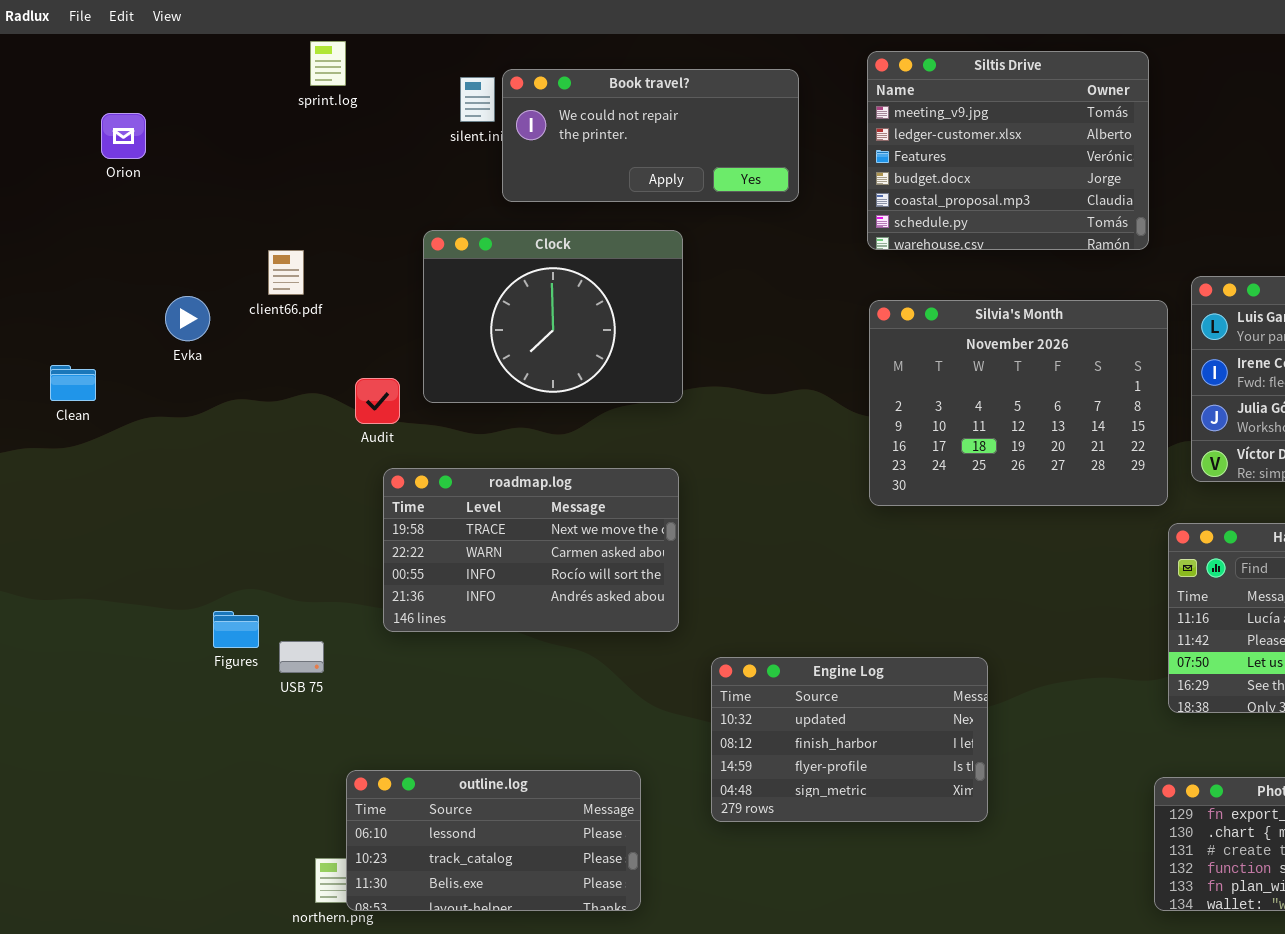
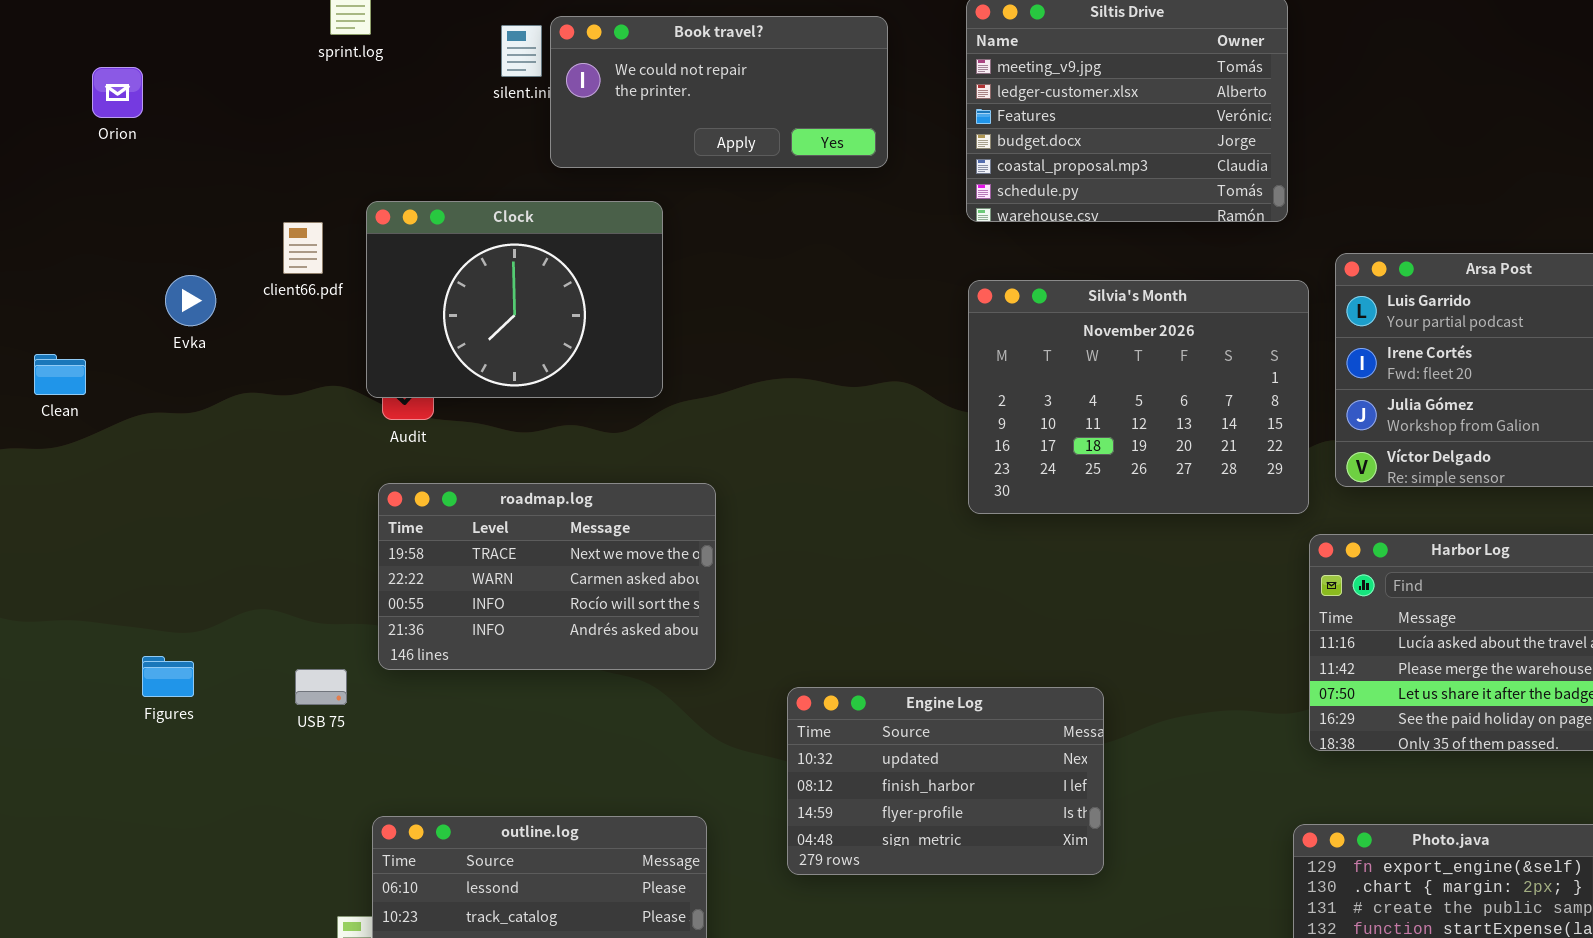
Clock: [423,230,683,403] -> [366,201,663,398], moved
roadmap.log: [383,468,679,632] -> [378,483,716,670], moved
Figures: [213,611,259,648] -> [142,656,194,697], moved

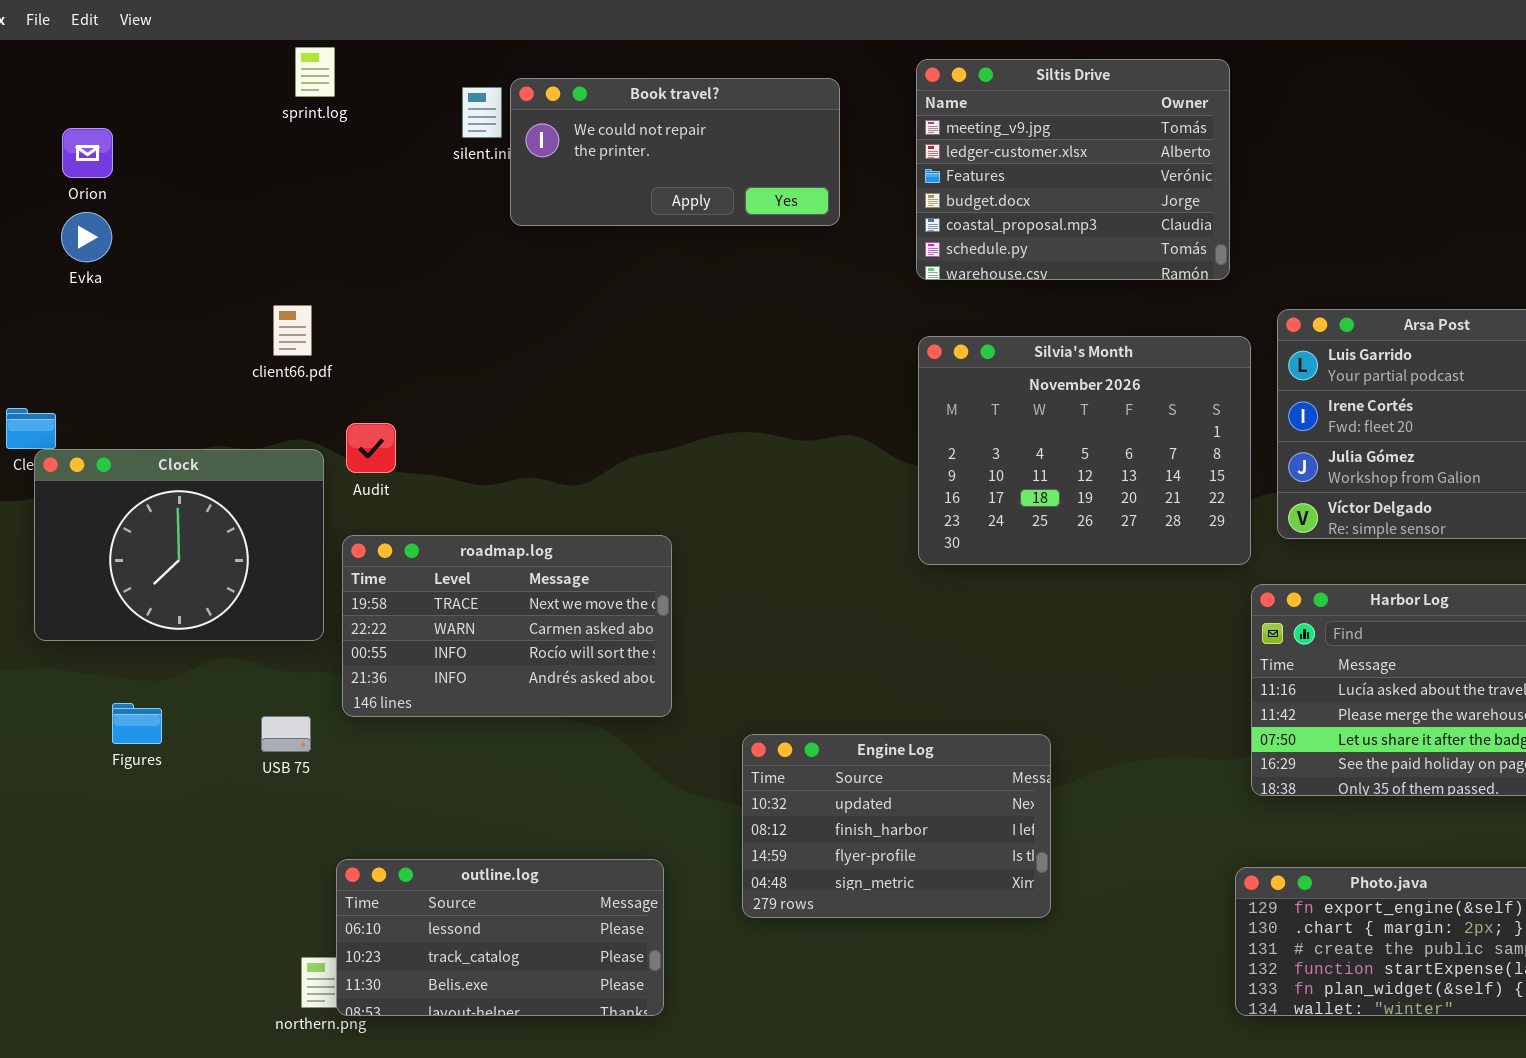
Clock: [366,201,663,398] -> [34,449,324,641], moved
client66.pdf: [283,222,323,274] -> [273,305,312,356], moved
Evka: [165,275,216,326] -> [61,212,112,262], moved

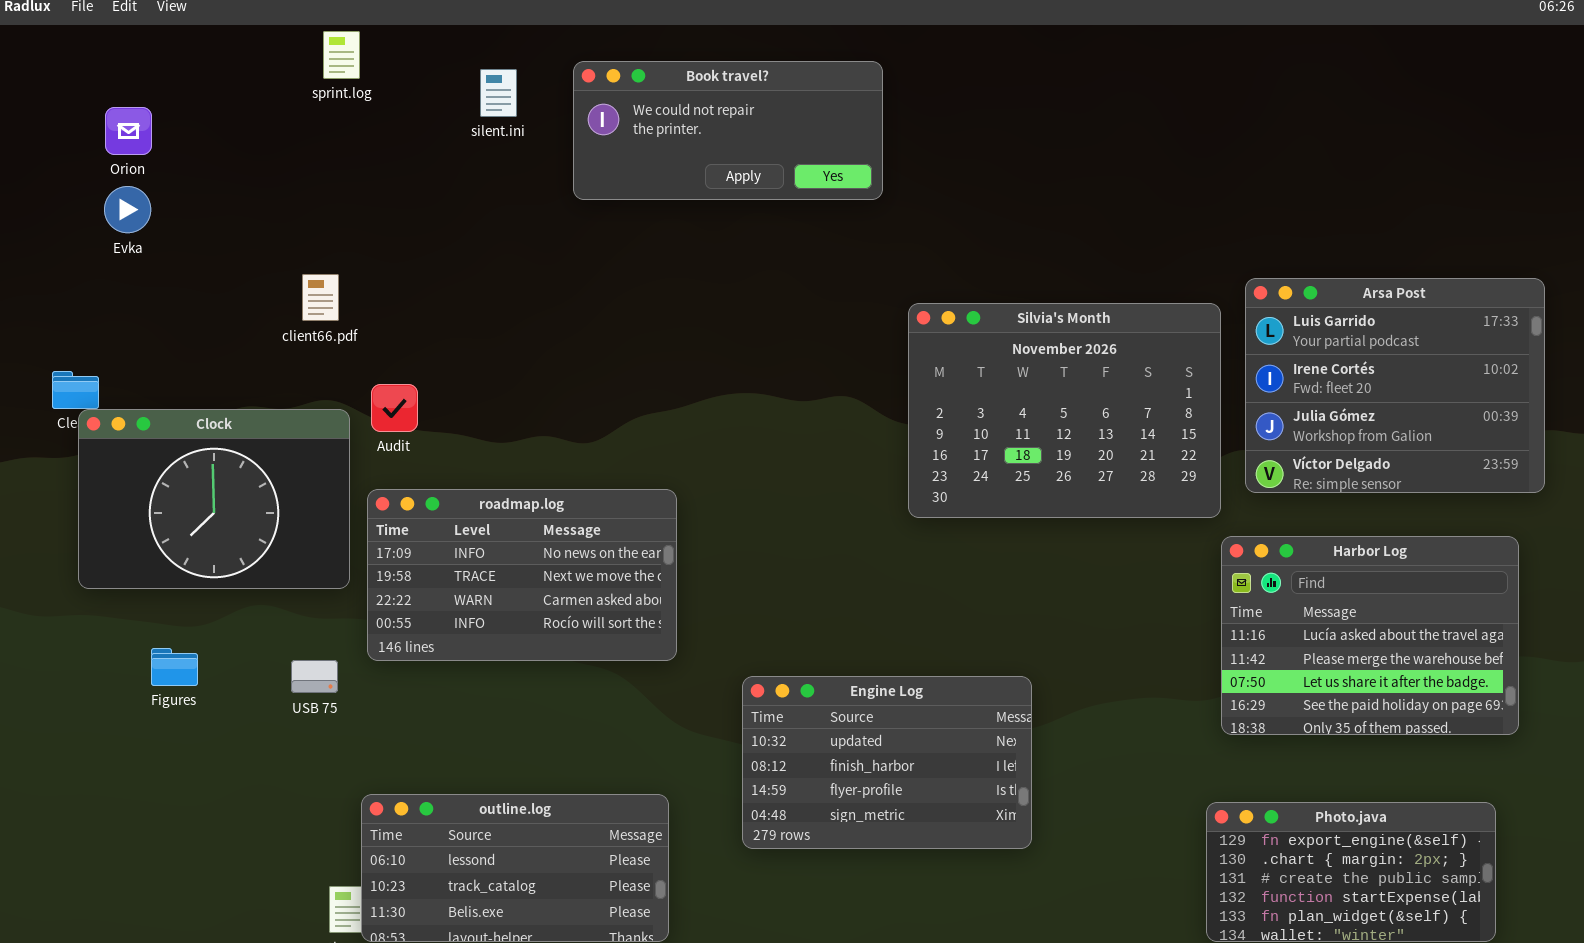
Siltis Drive: [916,59,1230,280] -> none, closed
Book travel?: [510,78,840,226] -> [573,61,883,200], moved
roadmap.log: [342,535,672,717] -> [367,489,677,661], scrolled up 1 row

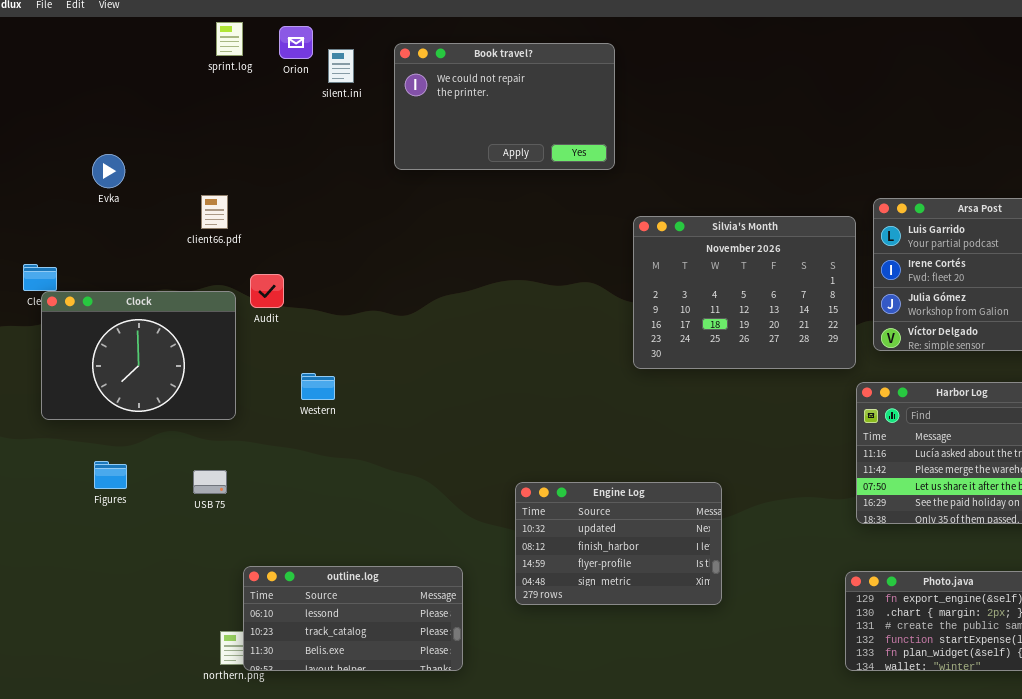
Book travel?: [573,61,883,200] -> [394,43,615,170], resized
Orion: [105,107,152,155] -> [279,26,313,59], moved
Evka: [104,186,151,233] -> [92,154,125,188], moved
roadmap.log: [367,489,677,661] -> none, closed

